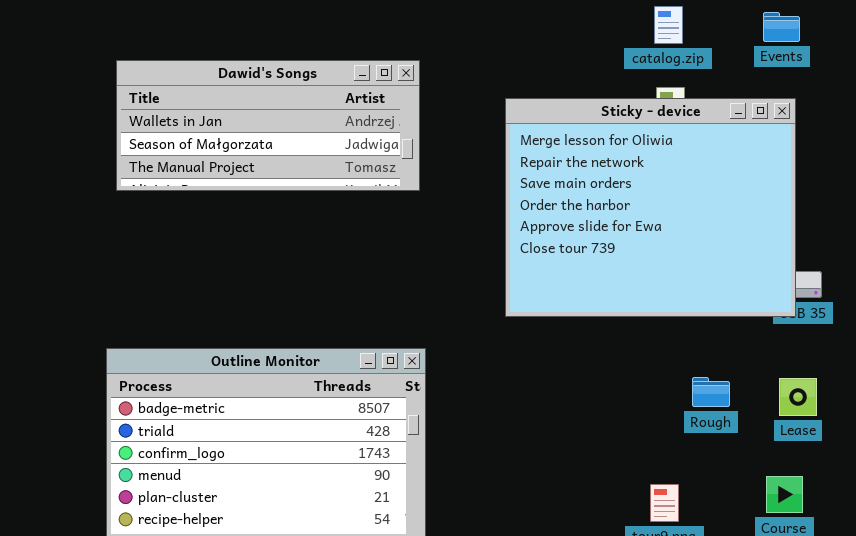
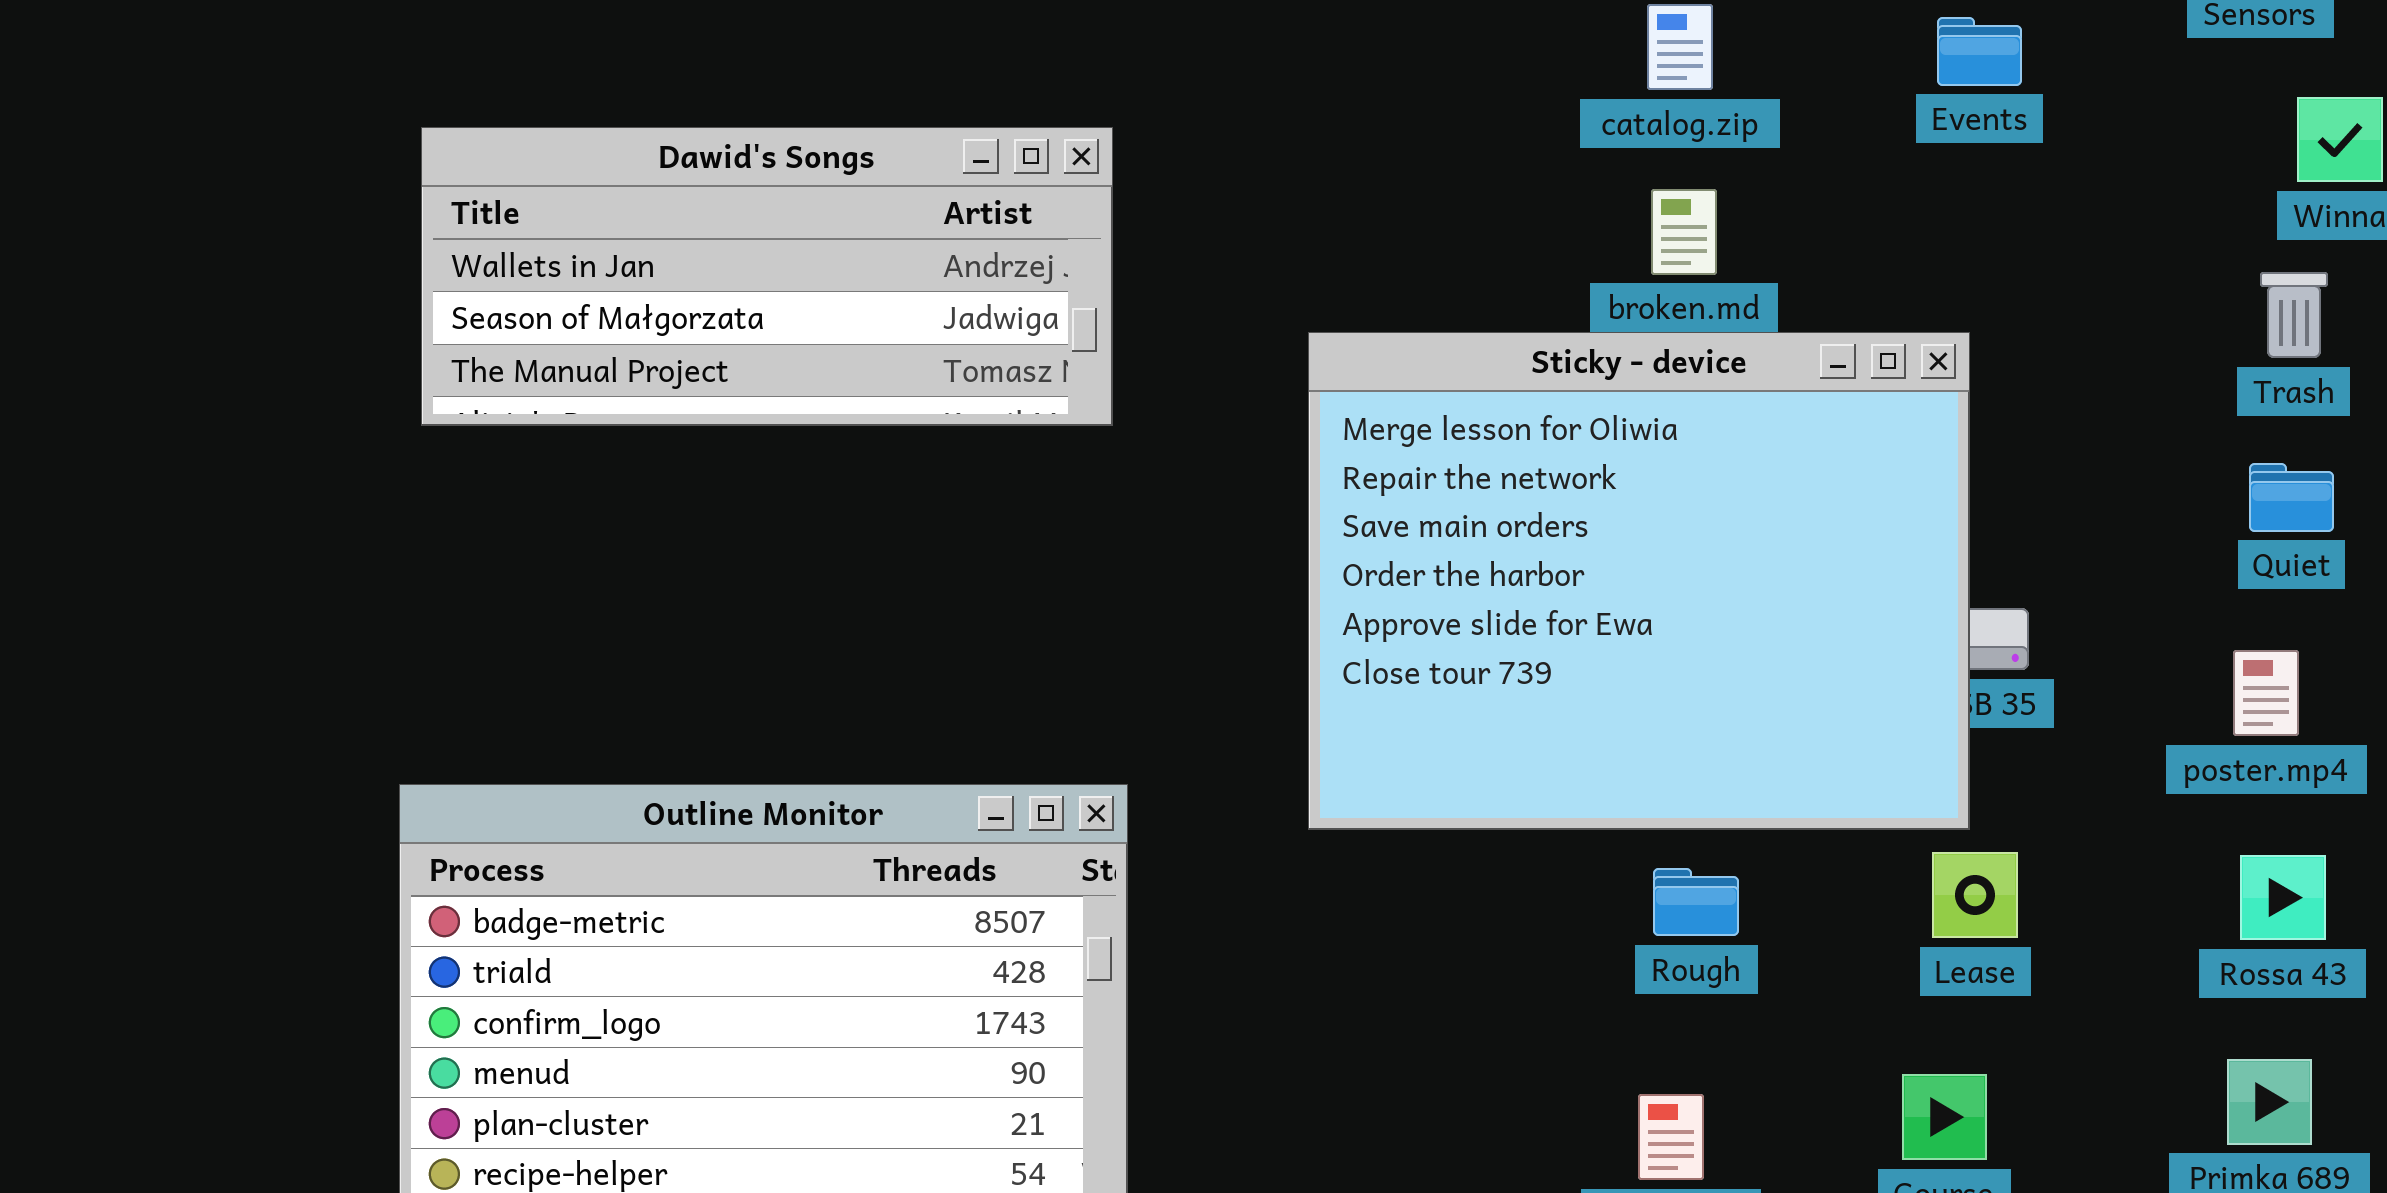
Events: [763,12,800,42] -> [1937,17,2022,86], moved
Sticky - device: [505,98,796,317] -> [1308,332,1970,830], moved
Rough: [692,377,730,407] -> [1653,868,1739,936], moved

